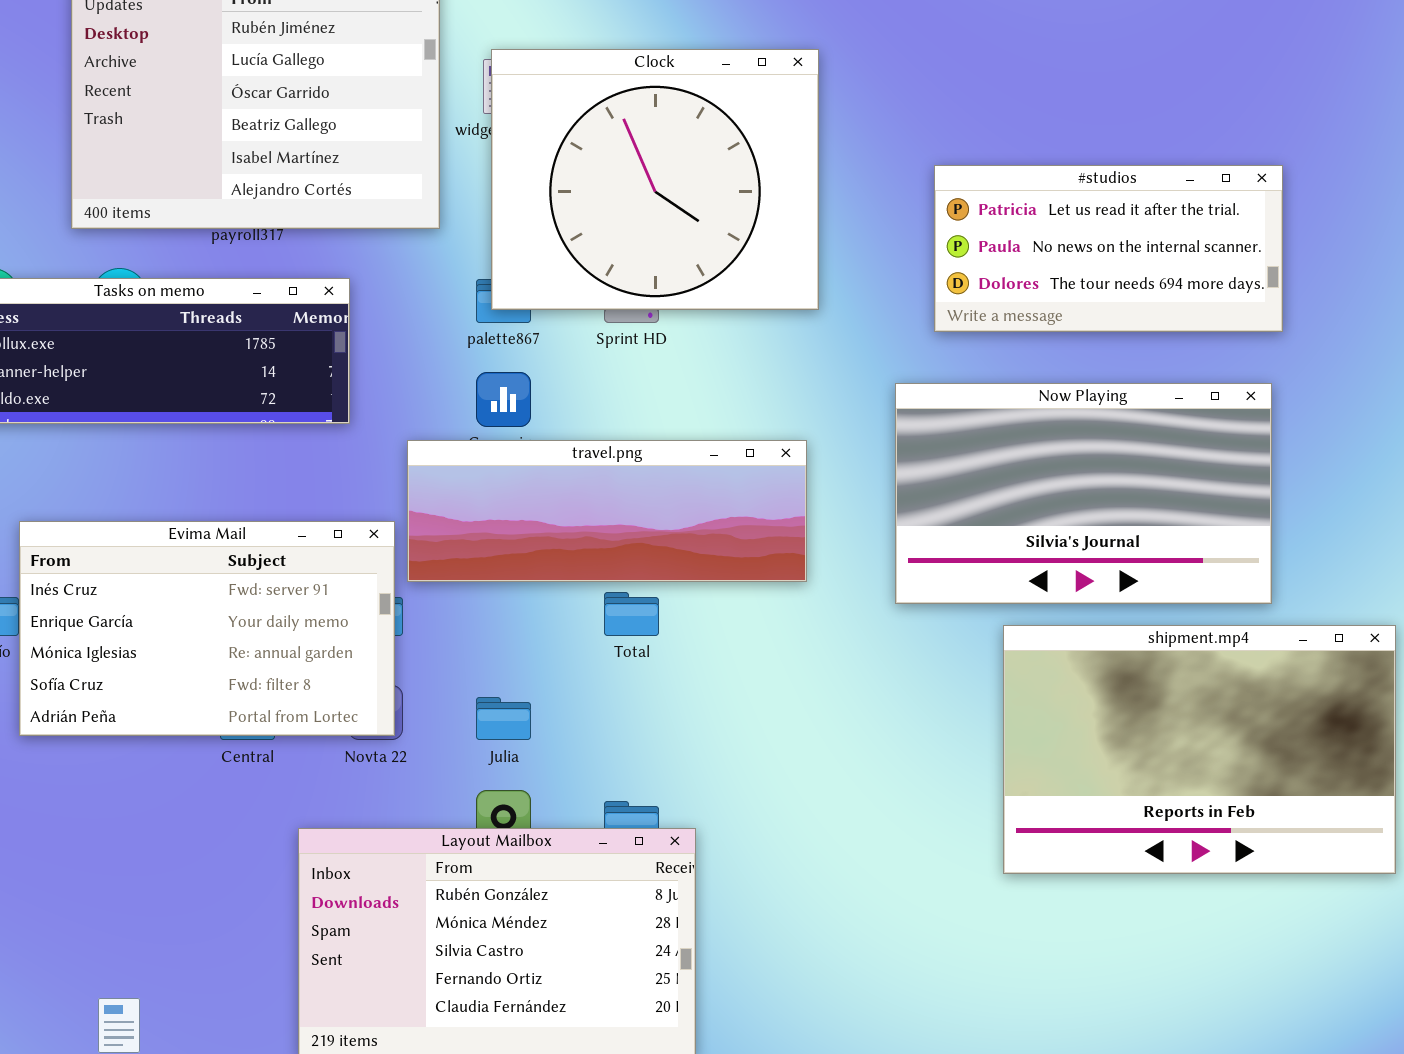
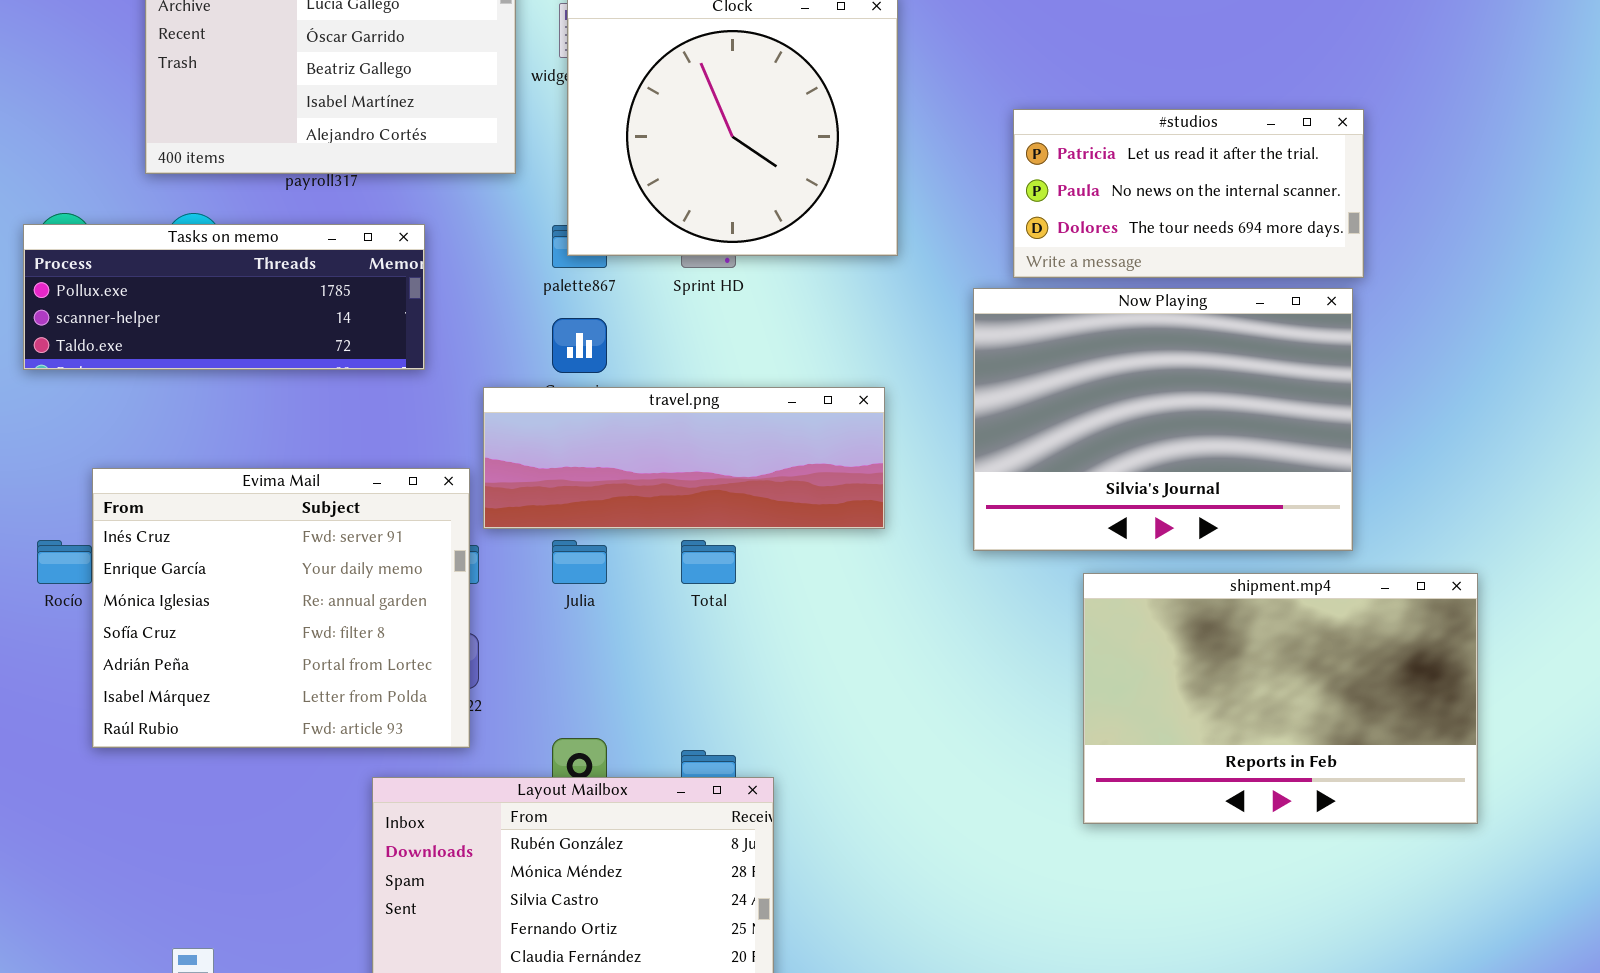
Now Playing: [895,383,1272,604] -> [973,288,1353,551], resized
Evima Mail: [19,521,395,736] -> [92,468,470,748], resized
Julia: [476,697,531,740] -> [552,540,607,584], moved

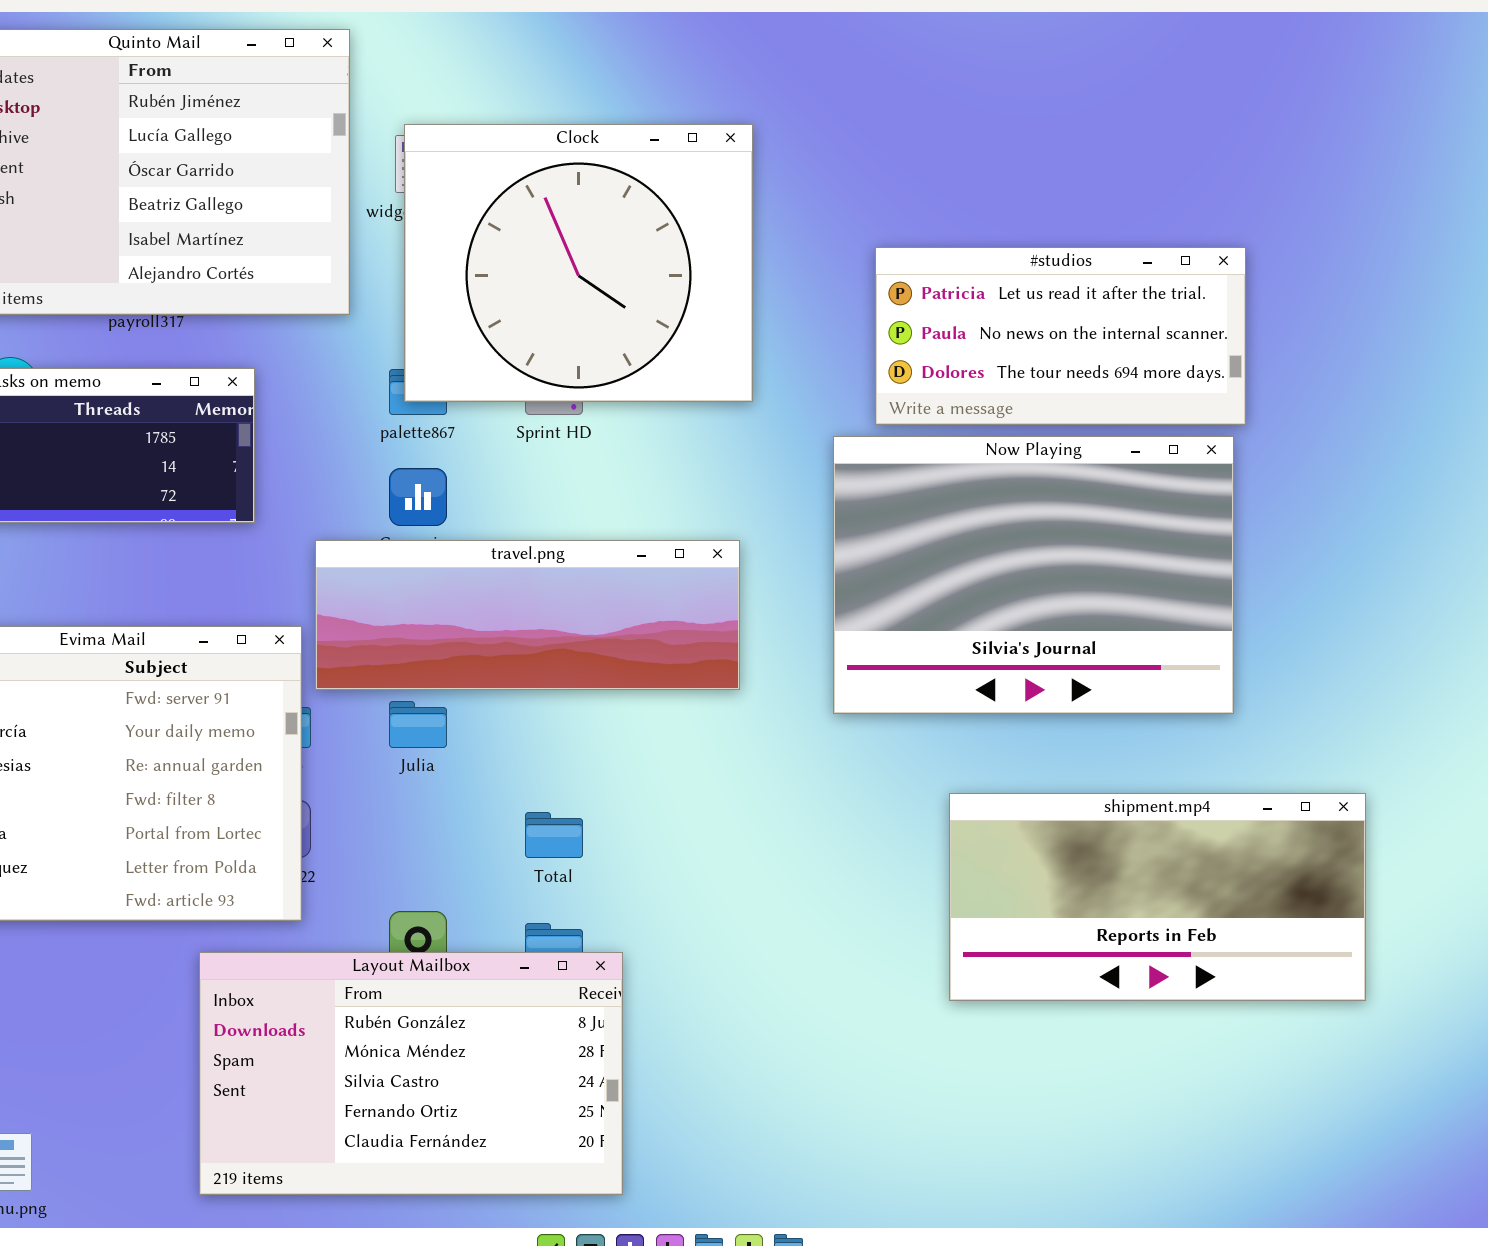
Total: [681,540,736,584] -> [525,812,583,858], moved
shipment.mp4: [1083,573,1478,824] -> [949,793,1366,1001], resized

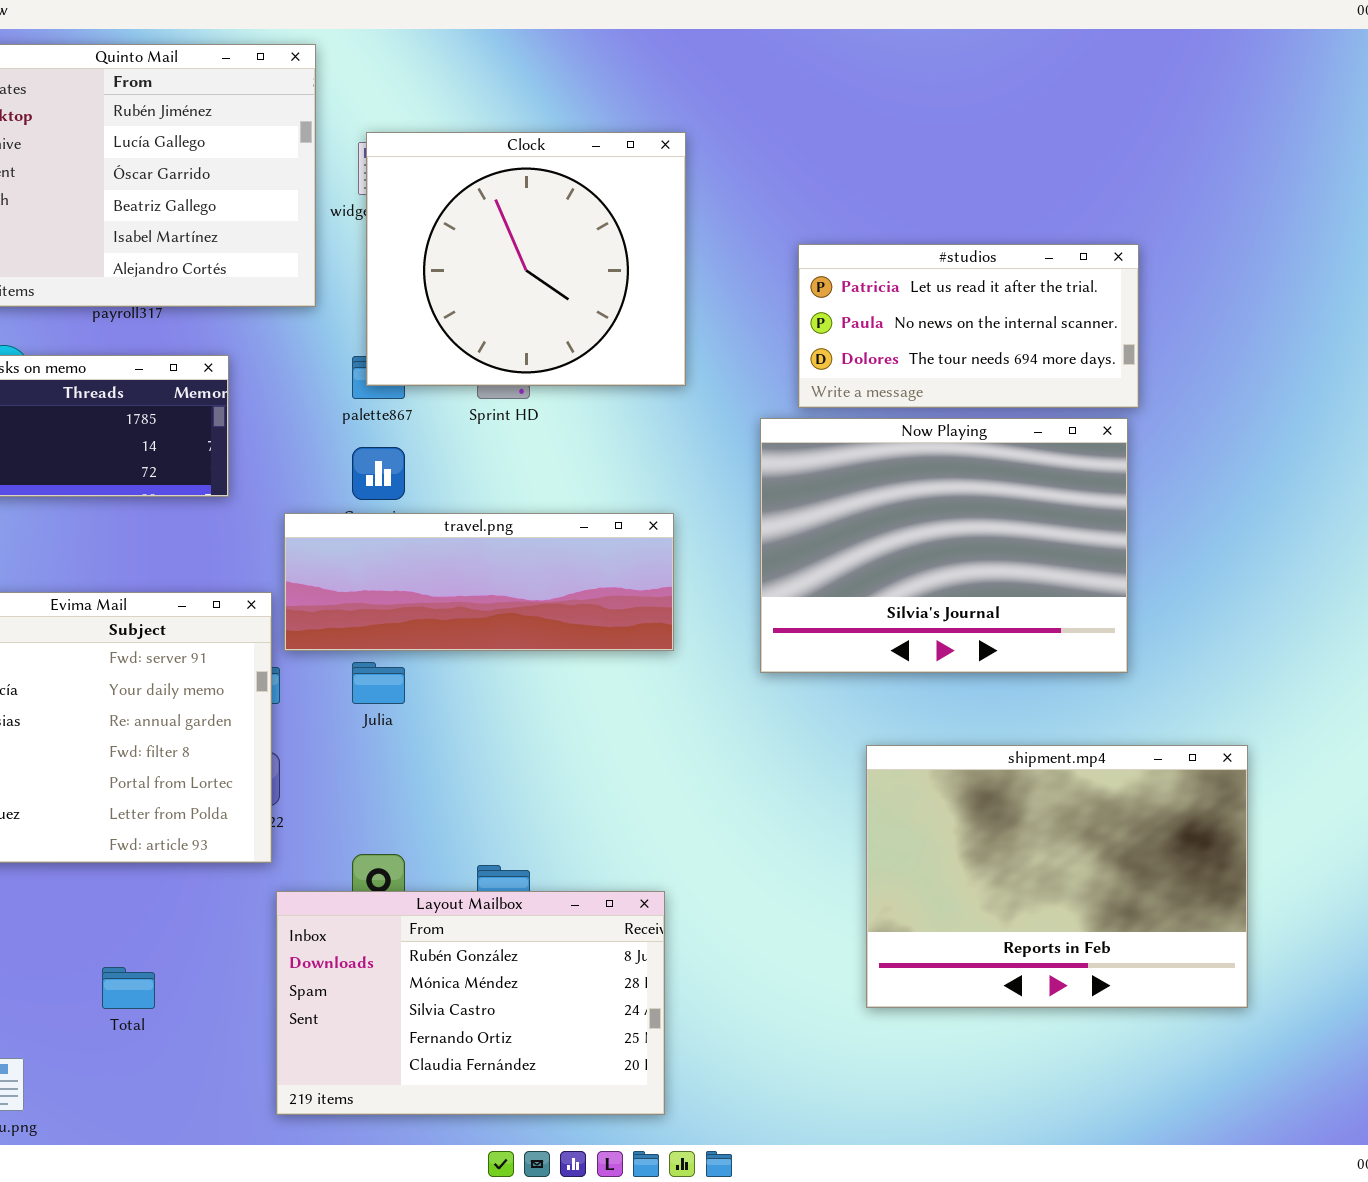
shipment.mp4: [949,793,1366,1001] -> [866,745,1248,1008], resized
Total: [525,812,583,858] -> [102,967,155,1009], moved
Layout Mailbox: [199,952,623,1195] -> [276,891,665,1115], moved

